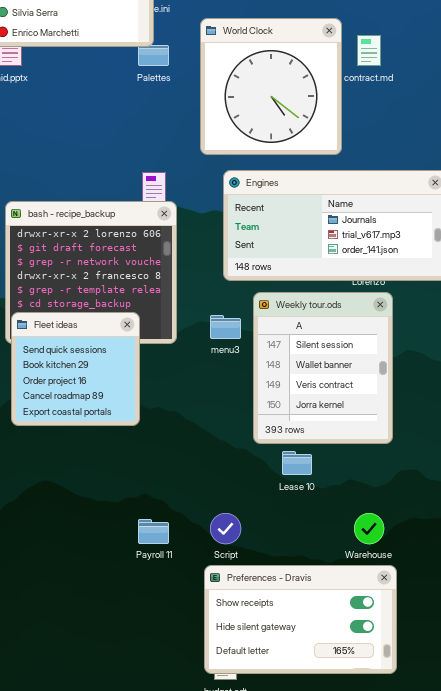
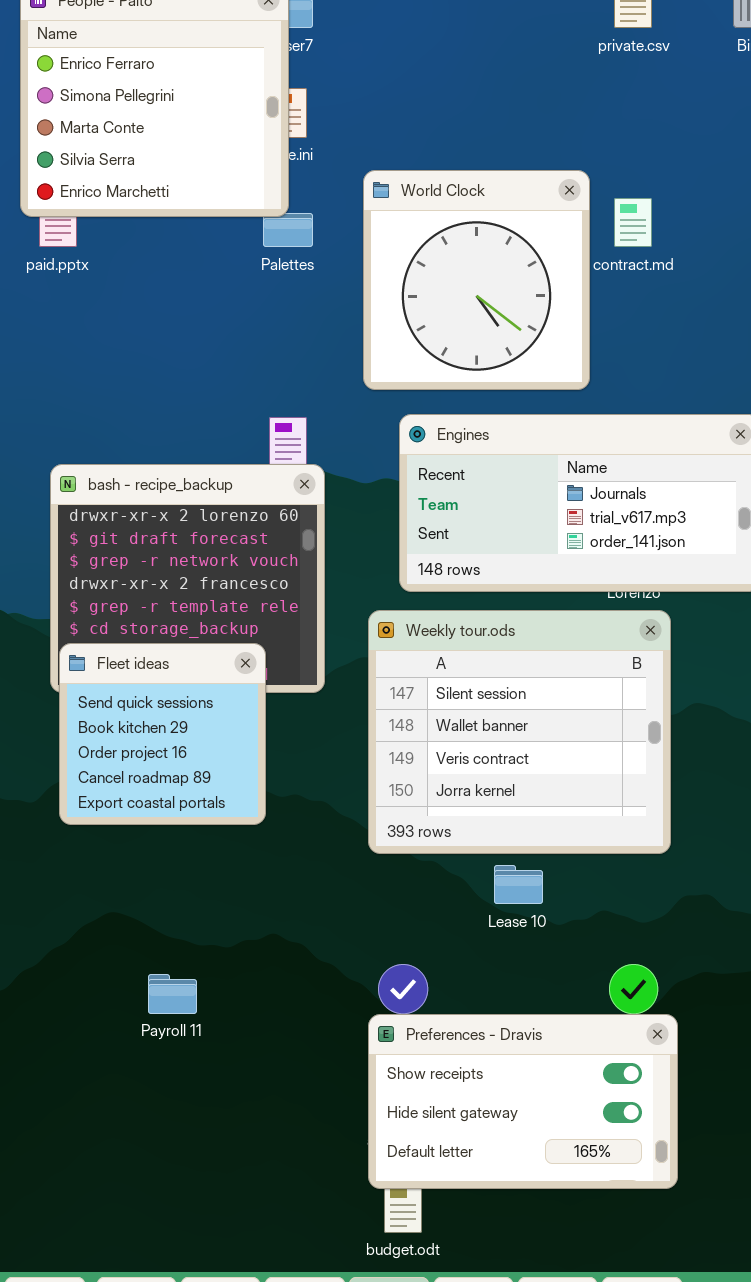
Weekly tour.ods: [253,292,393,444] -> [368,610,671,854], resized
Payroll 11: [138,519,169,544] -> [148,974,197,1014], moved
Preferences - Dravis: [204,565,397,674] -> [368,1014,678,1189], moved

